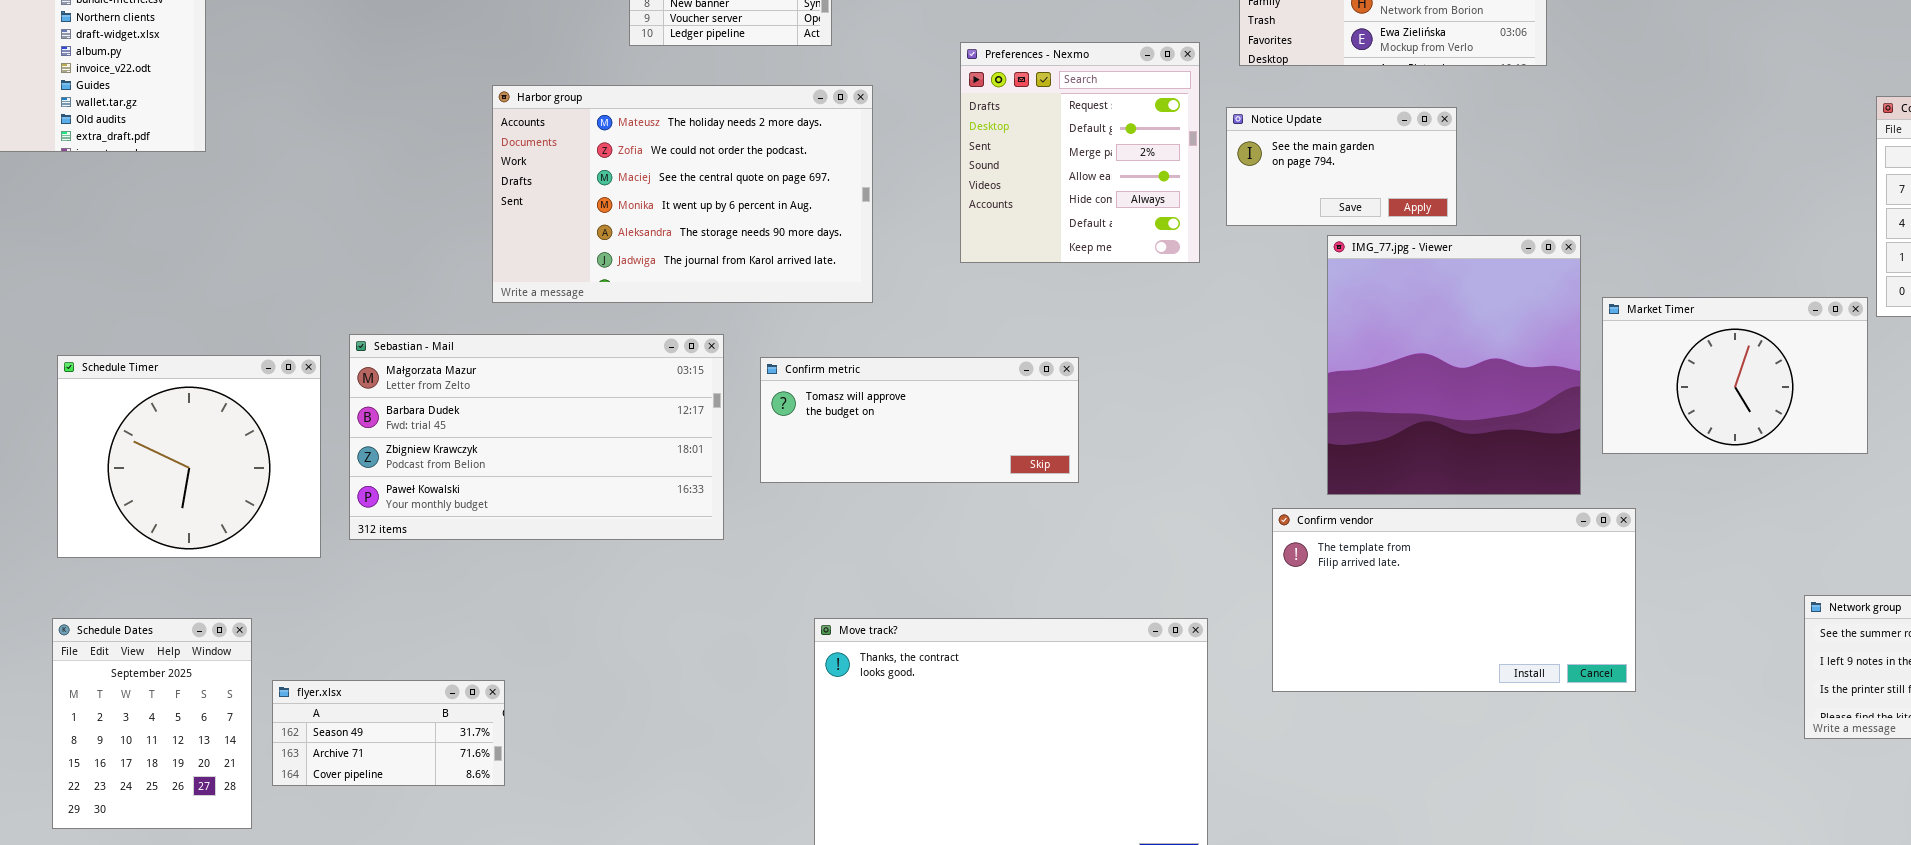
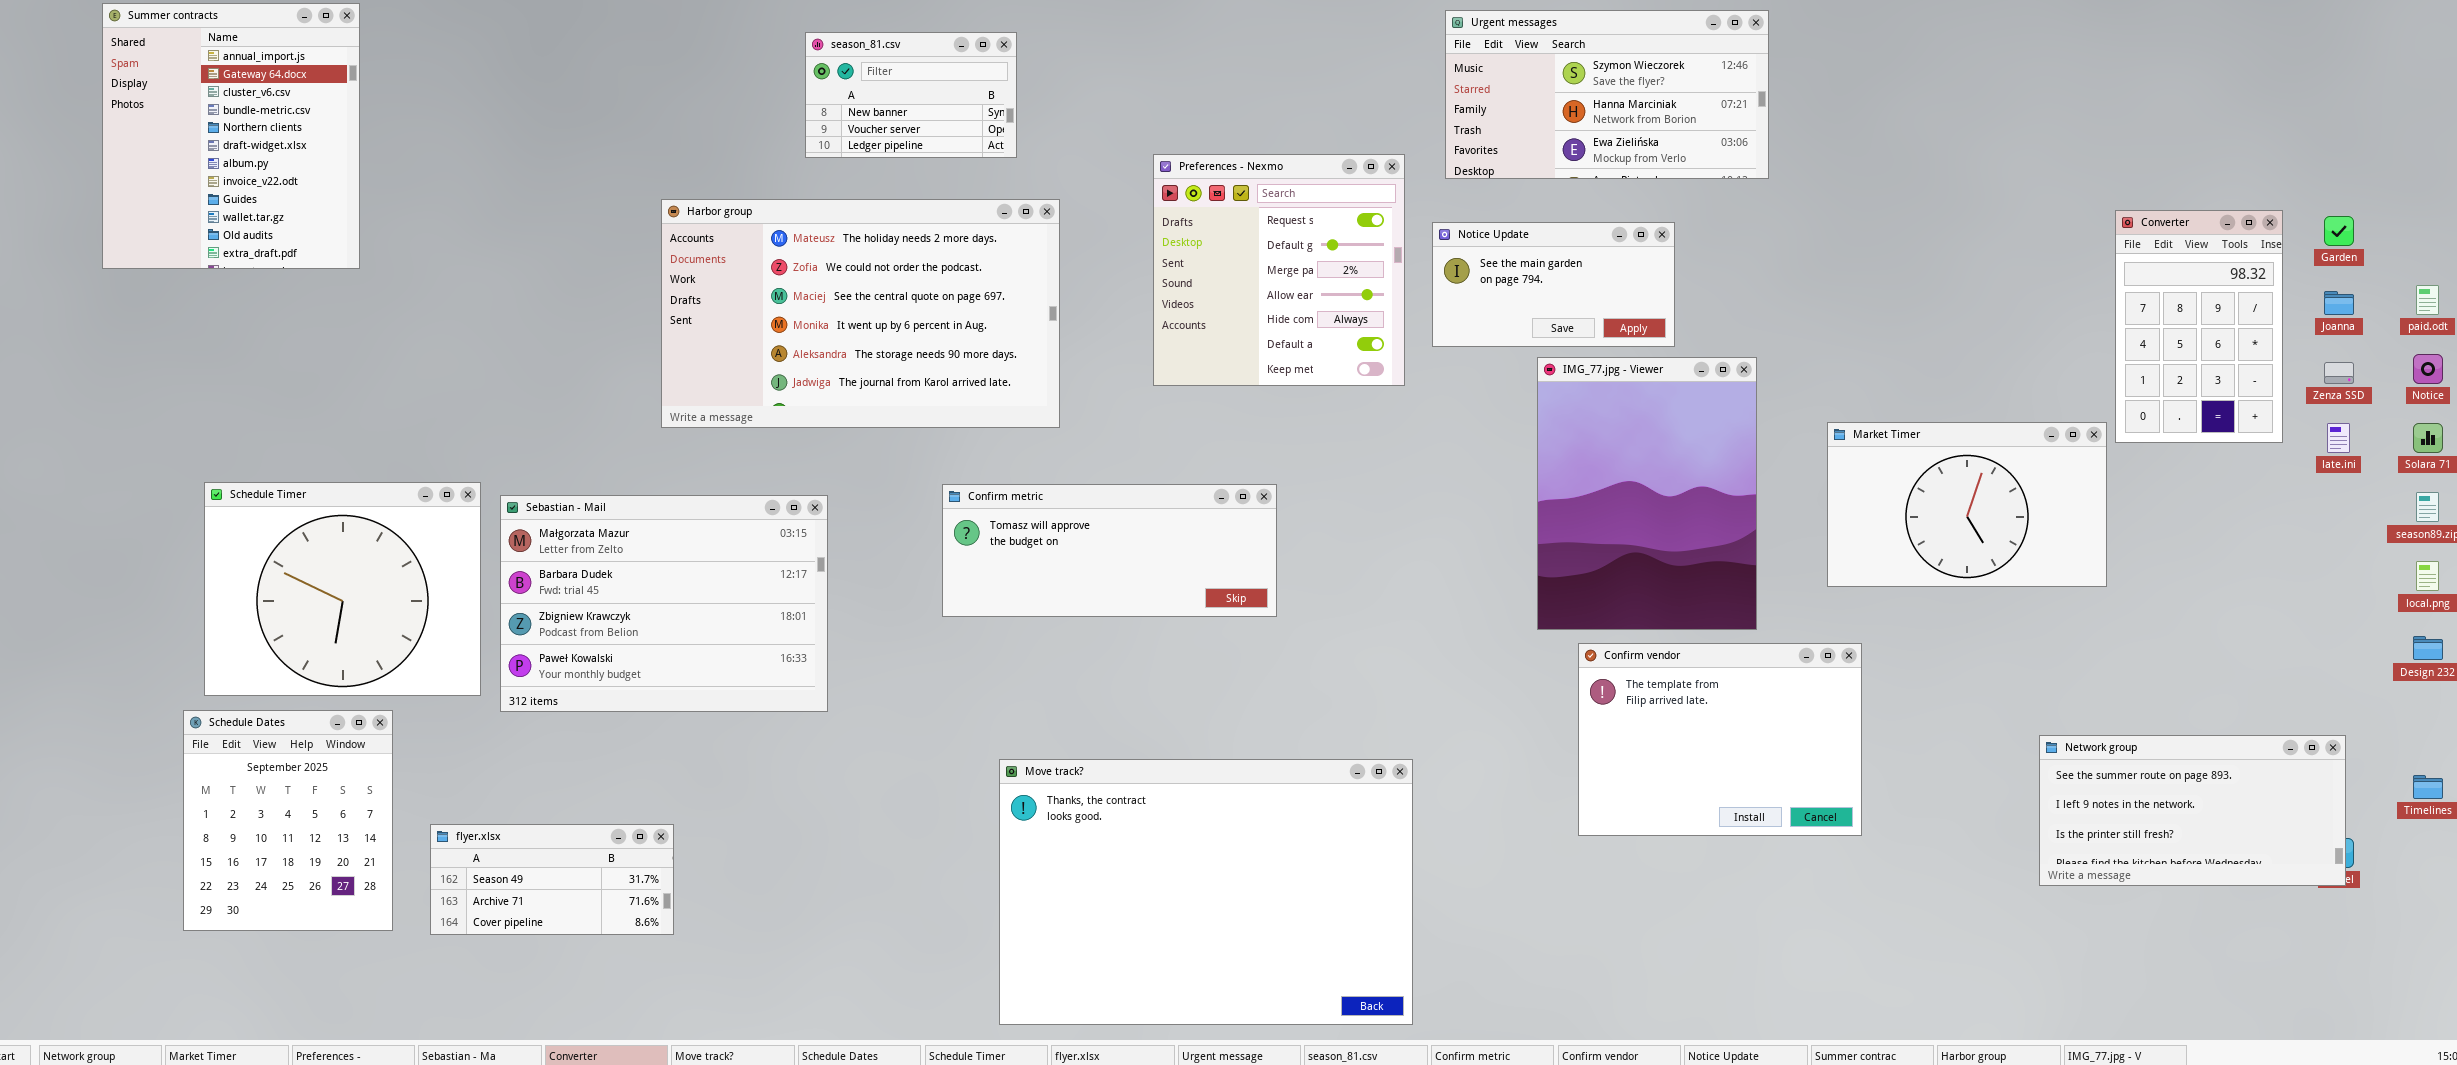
IMG_77.jpg - Viewer: [1327,235,1581,495] -> [1537,357,1757,630], resized
Sebastian - Mail: [349,334,724,540] -> [500,495,828,712], moved, resized
Confirm vendor: [1272,508,1636,692] -> [1578,643,1862,836], resized
Schedule Dates: [52,618,252,829] -> [183,710,393,931], moved

